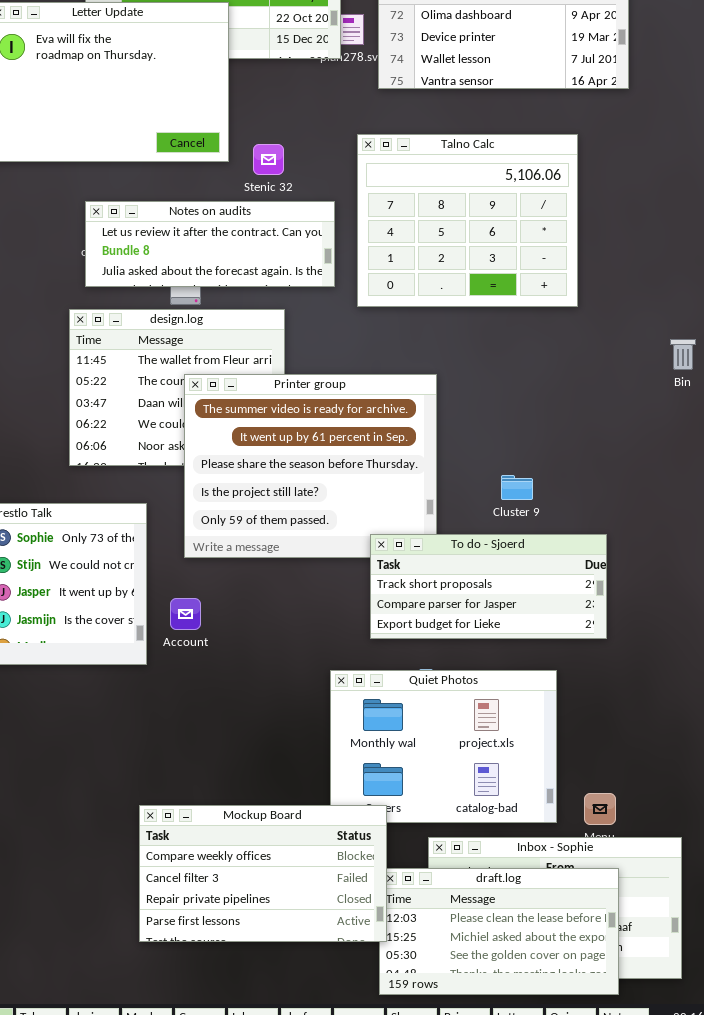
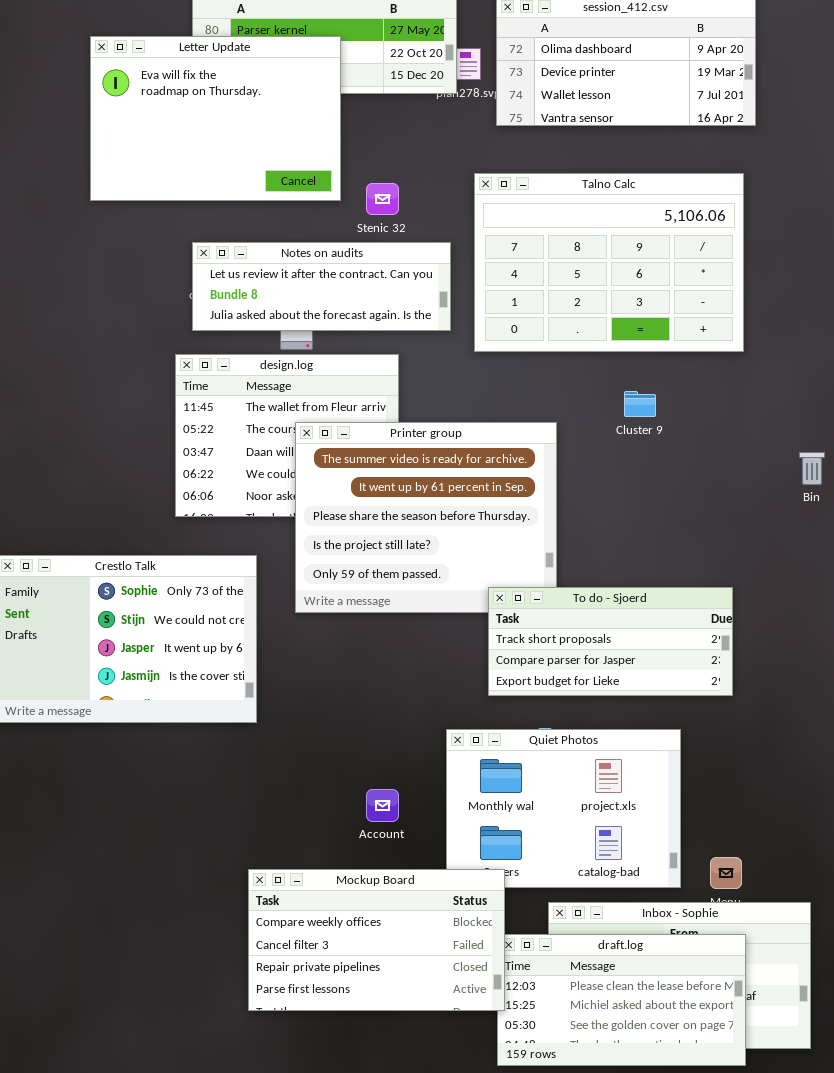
Talno Calc: [357,134,578,307] -> [474,173,744,352], resized
Bin: [670,339,696,370] -> [799,452,825,485], moved
Cluster 9: [501,475,533,500] -> [624,391,656,417], moved
Account: [170,598,201,630] -> [366,789,399,822], moved

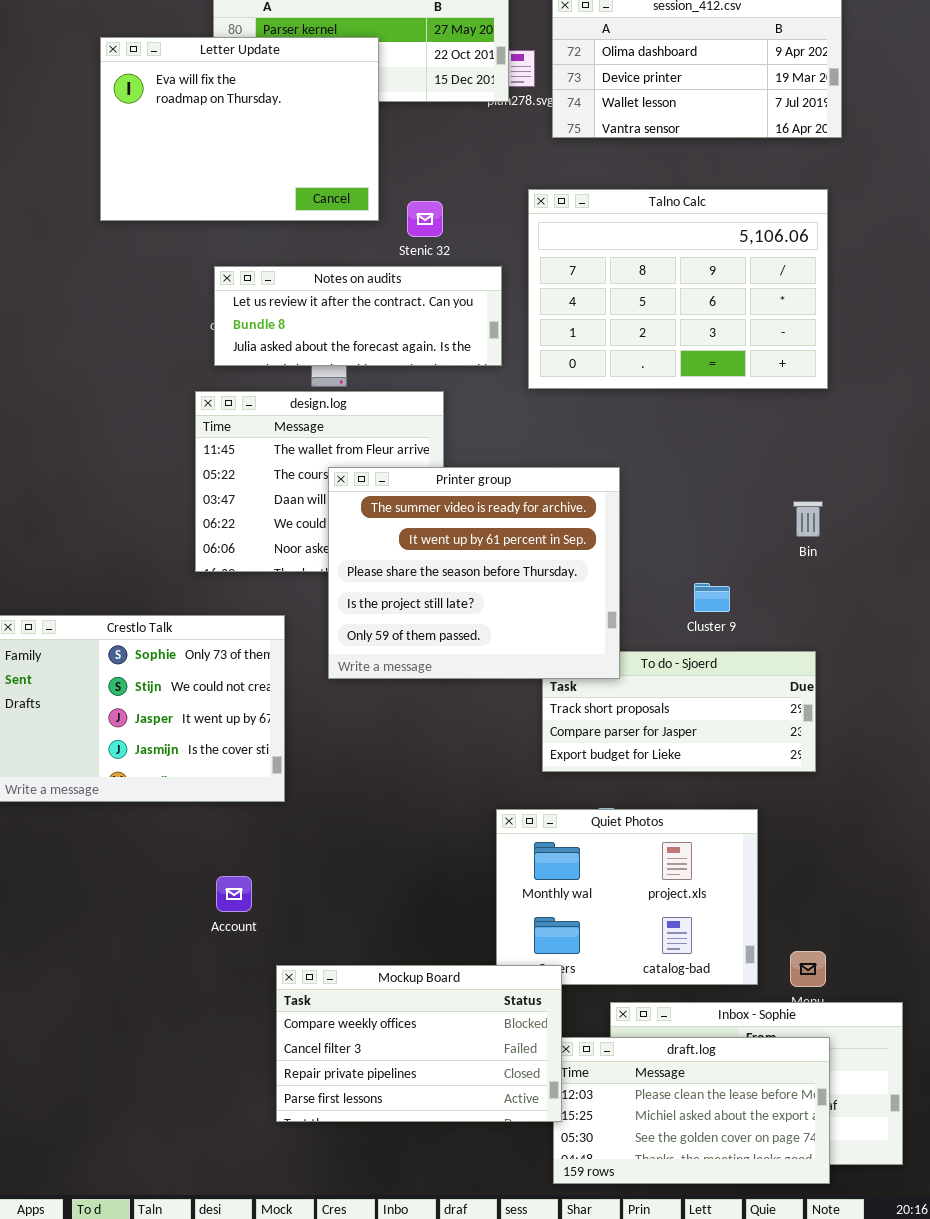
Cluster 9: [624,391,656,417] -> [694,583,730,612], moved
Printer group: [295,422,557,613] -> [328,467,620,679], raised
Bin: [799,452,825,485] -> [793,501,823,537], moved
Account: [366,789,399,822] -> [216,876,252,912], moved

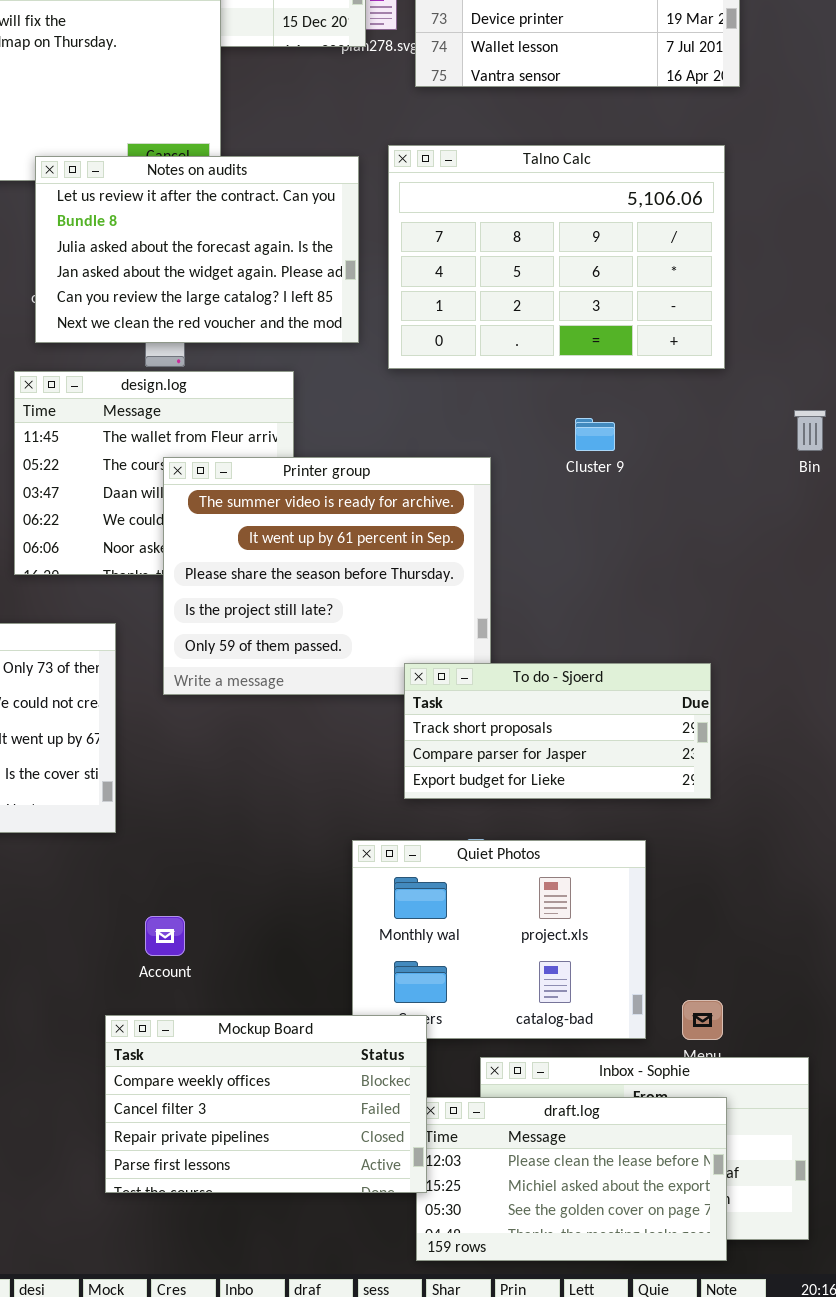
Notes on audits: [214,266,502,366] -> [35,156,359,343], resized
Bin: [793,501,823,537] -> [794,410,826,451], moved
Cluster 9: [694,583,730,612] -> [575,418,615,451], moved
To do - Sjoerd: [542,651,816,772] -> [404,663,711,799], raised
Account: [216,876,252,912] -> [145,916,185,956], moved

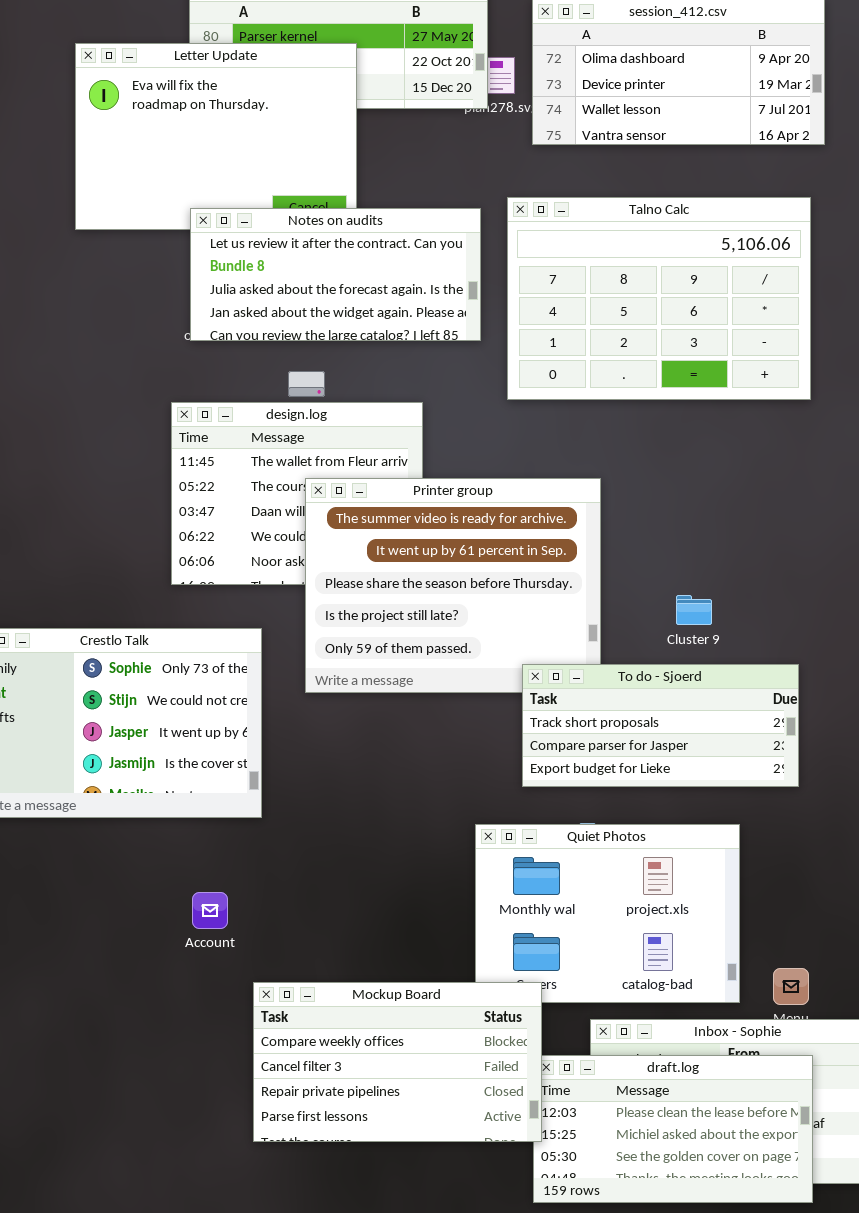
Notes on audits: [35,156,359,343] -> [190,208,481,341], resized
Cluster 9: [575,418,615,451] -> [676,595,712,625], moved
Account: [145,916,185,956] -> [192,892,228,929], moved

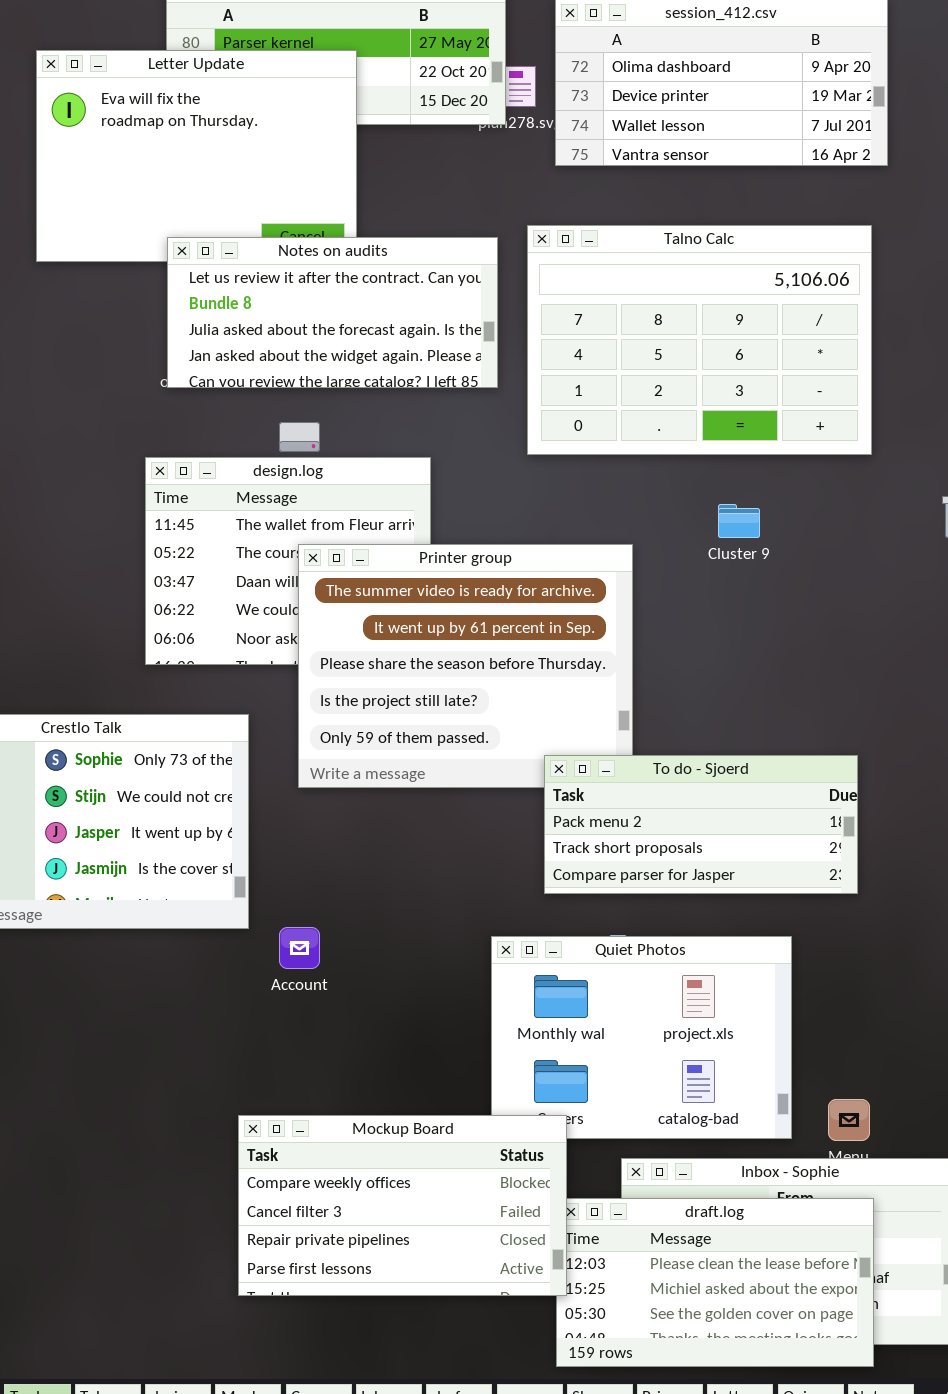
Cluster 9: [676,595,712,625] -> [718,504,760,538], moved
To do - Sjoerd: [522,664,799,787] -> [544,755,858,894], scrolled up 1 row
Account: [192,892,228,929] -> [279,927,320,969], moved

